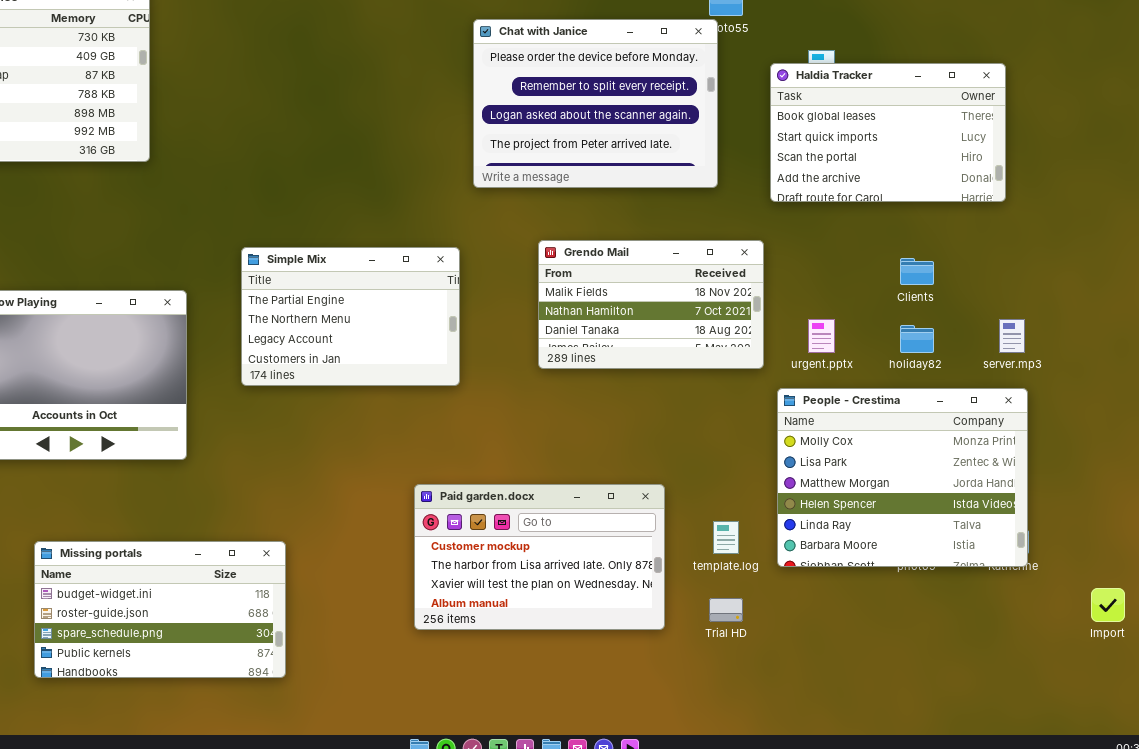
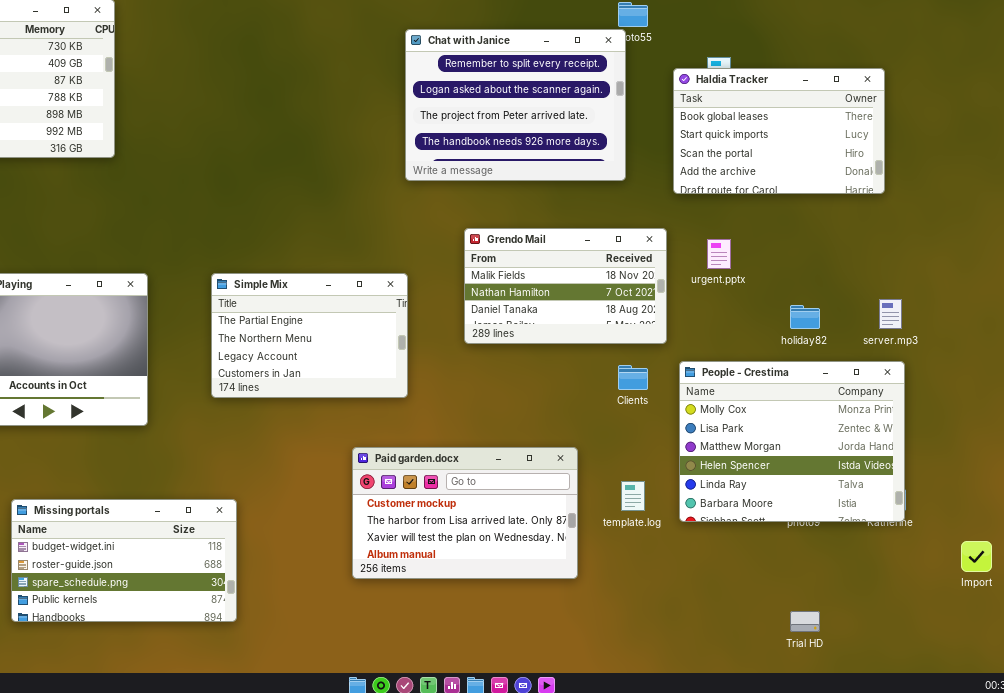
Chat with Janice: [473,19,718,188] -> [405,29,626,181], scrolled down 1 row
Simple Mix: [241,247,460,386] -> [211,273,408,398], moved
Clients: [900,258,934,285] -> [618,365,648,390], moved
urgent.pptx: [808,319,835,353] -> [707,239,731,269], moved
Trial HD: [709,598,743,622] -> [790,611,820,632], moved

